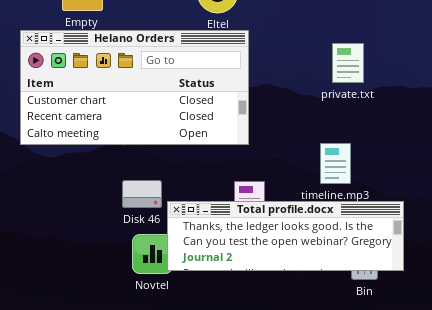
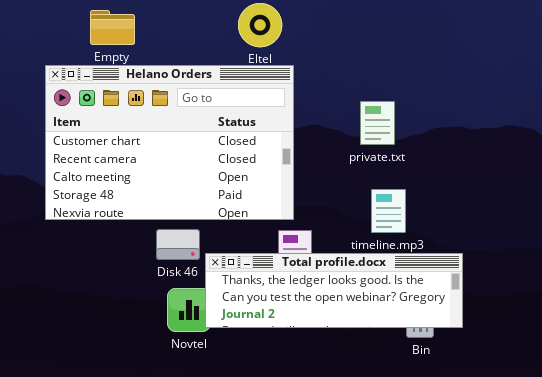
Helano Orders: [20,30,249,145] -> [45,65,294,220], resized
private.txt: [332,43,364,83] -> [360,101,395,145], moved

